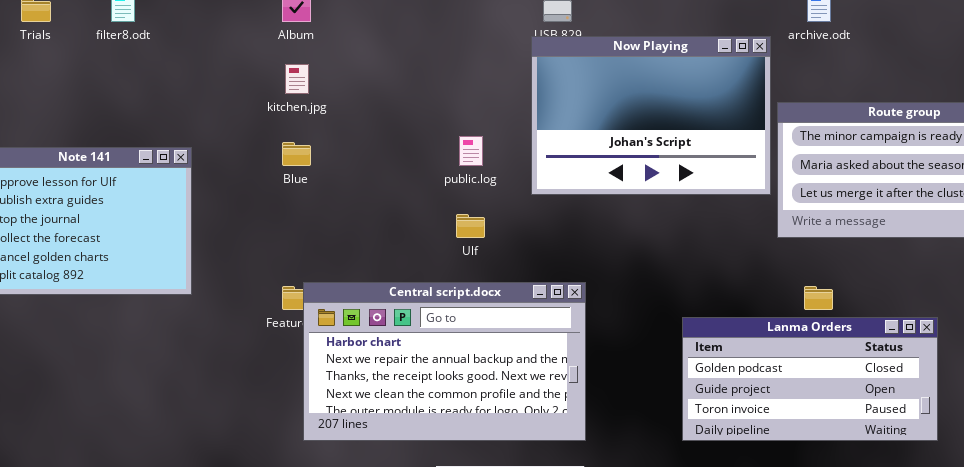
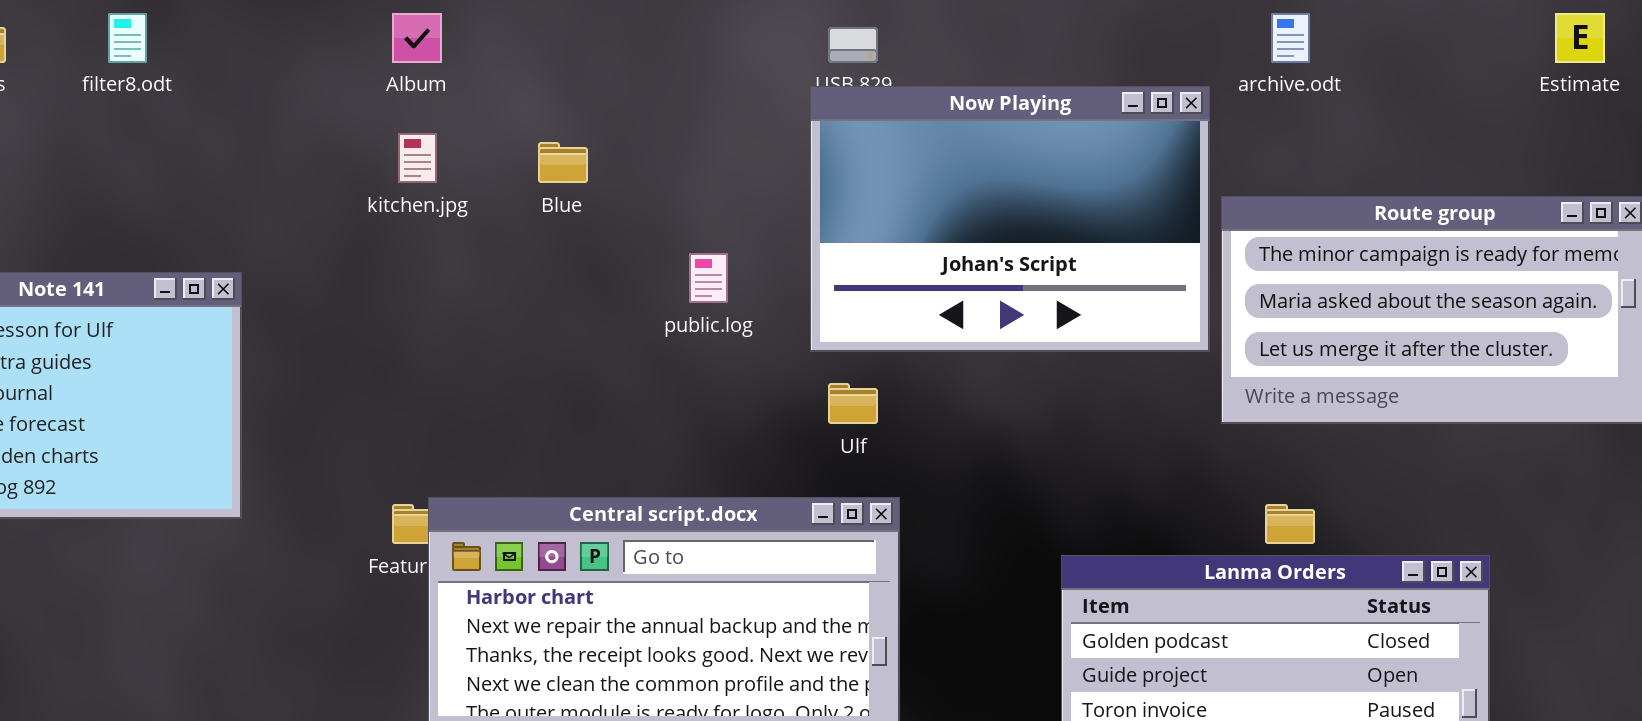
Blue: [282,142,311,166] -> [538,142,588,183], moved
Ulf: [456,214,485,238] -> [828,383,878,424], moved

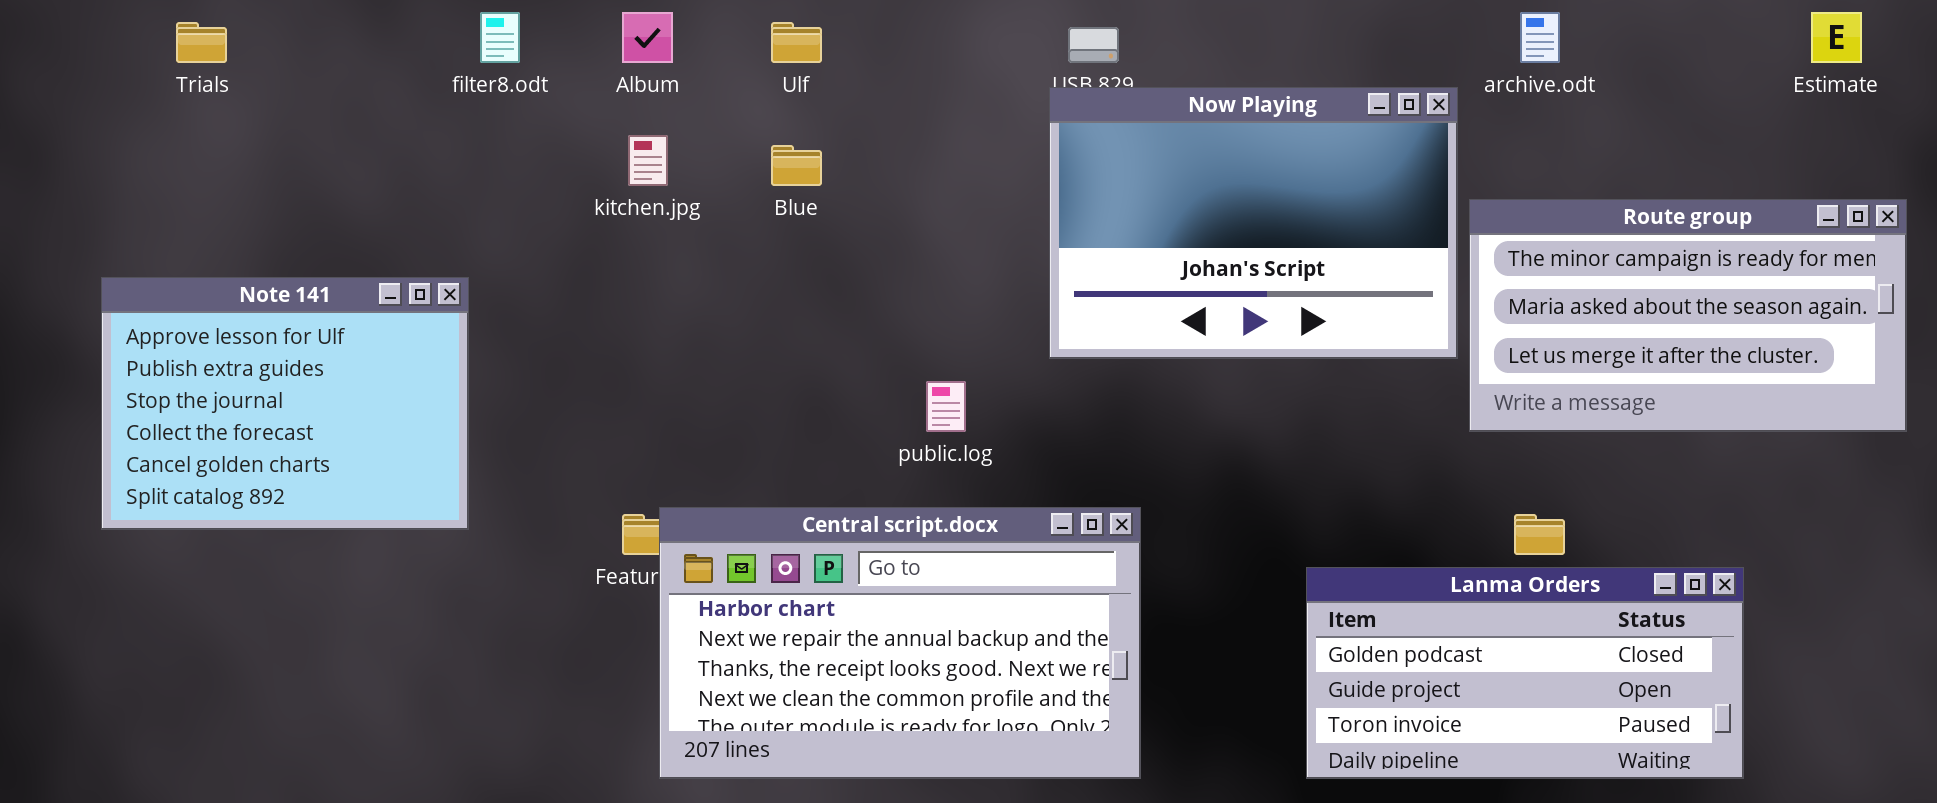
filter8.odt: [108,13,147,63] -> [480,12,520,63], moved
public.log: [689,253,728,303] -> [926,381,966,432], moved
Ulf: [828,383,878,424] -> [771,22,822,63], moved

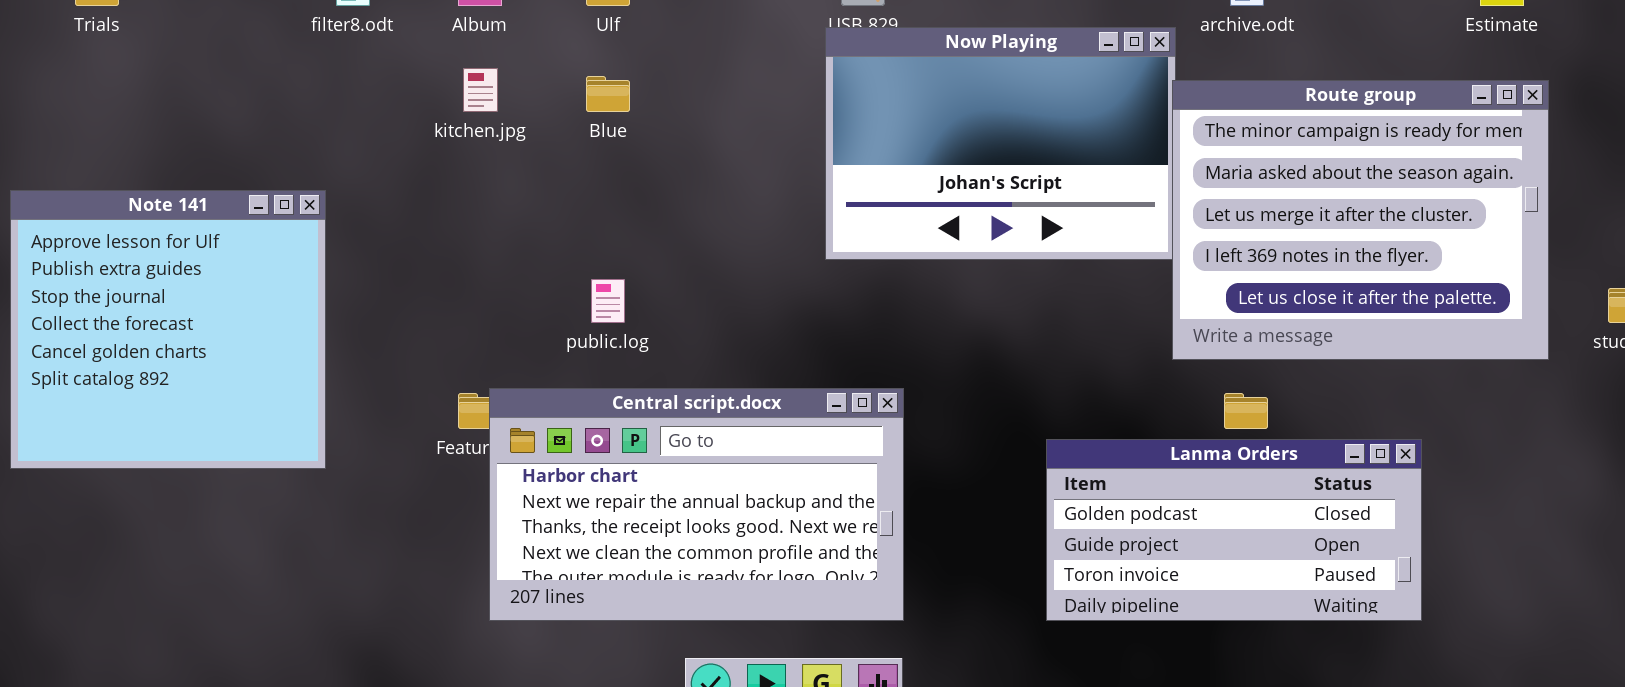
Route group: [1469,199,1907,432] -> [1172,80,1549,360], moved, resized
Note 141: [101,277,469,530] -> [10,190,326,469], resized
public.log: [926,381,966,432] -> [591,279,625,323], moved

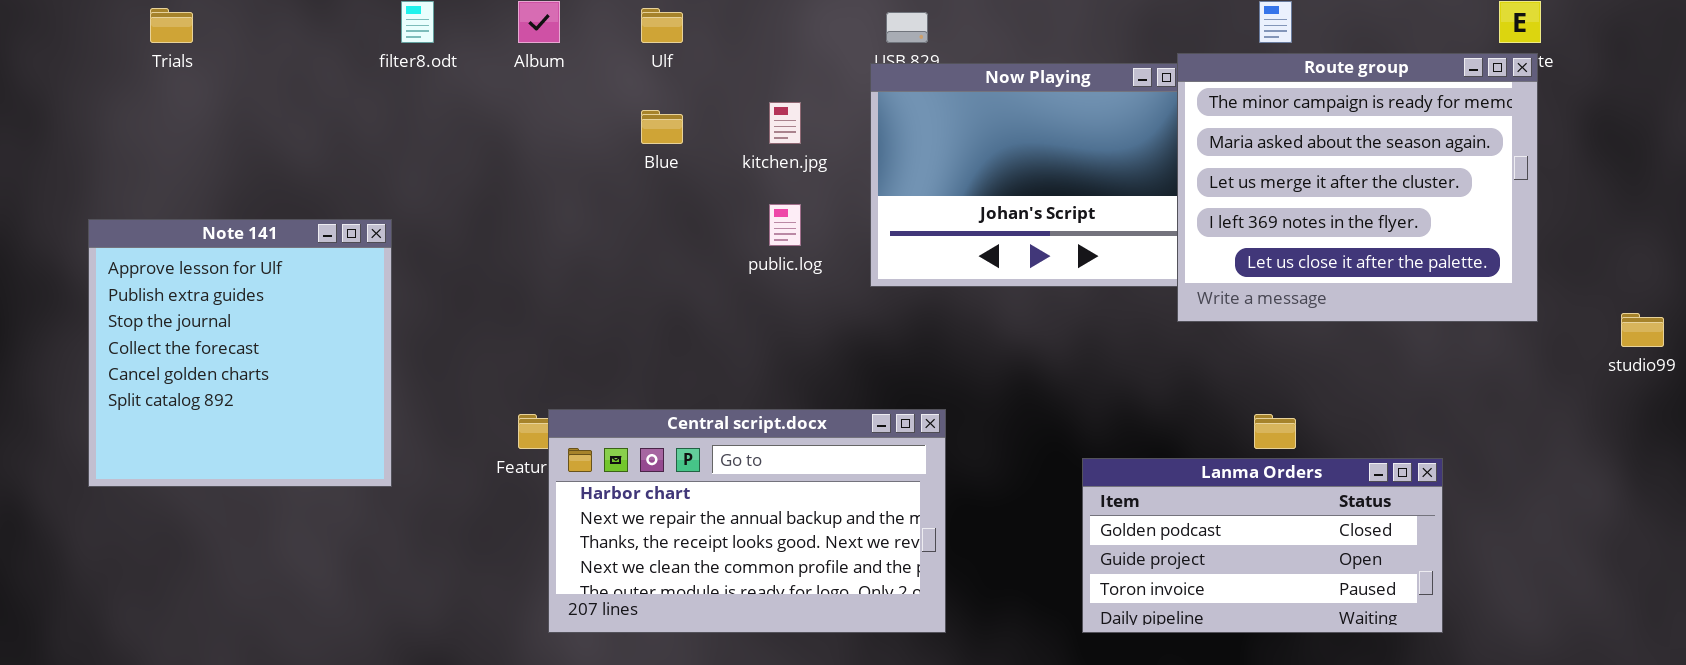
kitchen.jpg: [463,68,498,112] -> [769,102,801,144], moved
Route group: [1172,80,1549,360] -> [1177,53,1538,322], moved
public.log: [591,279,625,323] -> [769,204,801,246], moved

